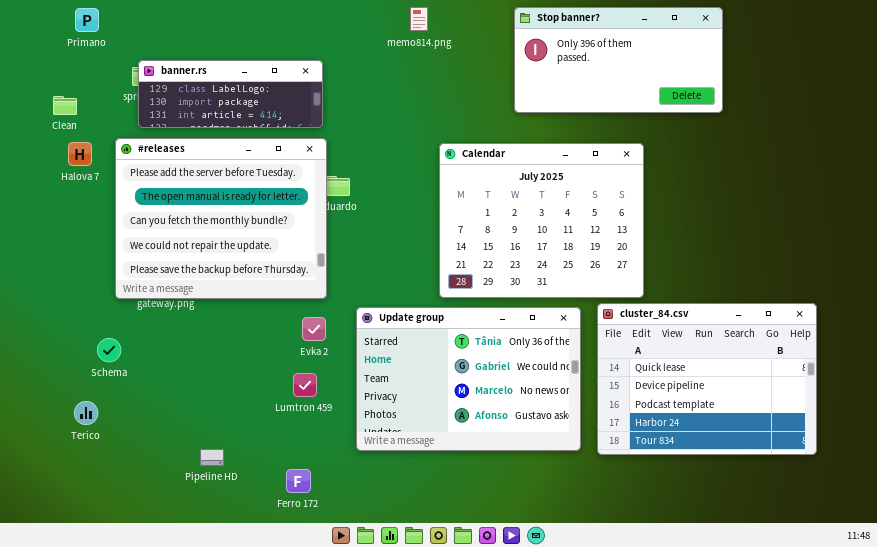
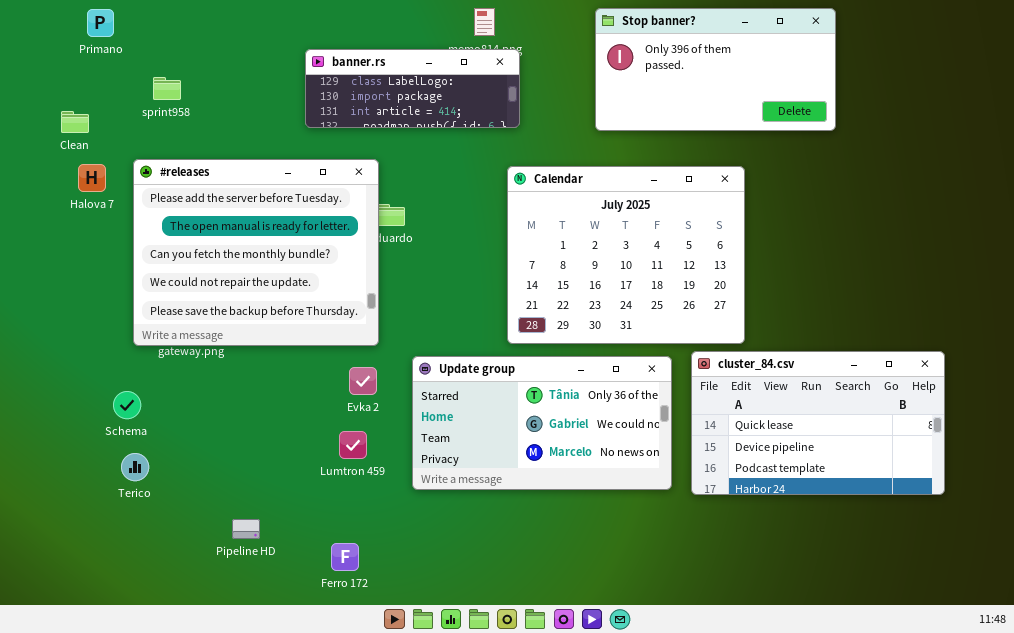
banner.rs: [138,60,323,128] -> [305,49,520,128], moved
cluster_84.csv: [597,303,817,455] -> [691,351,945,495], resized
Update group: [356,307,581,451] -> [412,356,672,490], resized
Terico: [74,401,98,425] -> [121,453,149,481], moved

